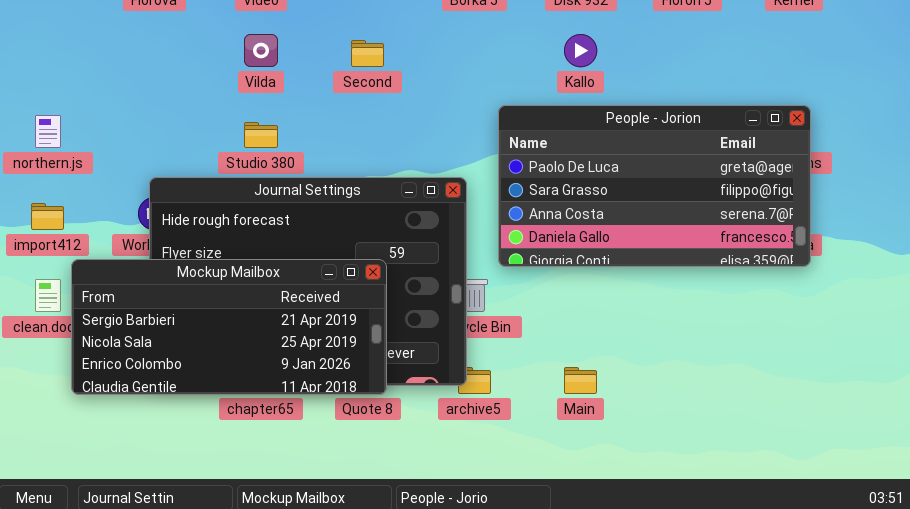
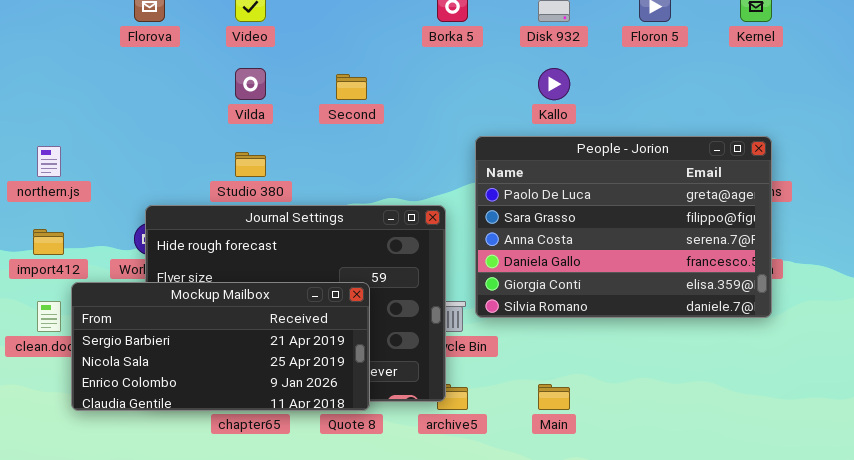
People - Jorion: [498,105,811,267] -> [475,136,772,318], resized

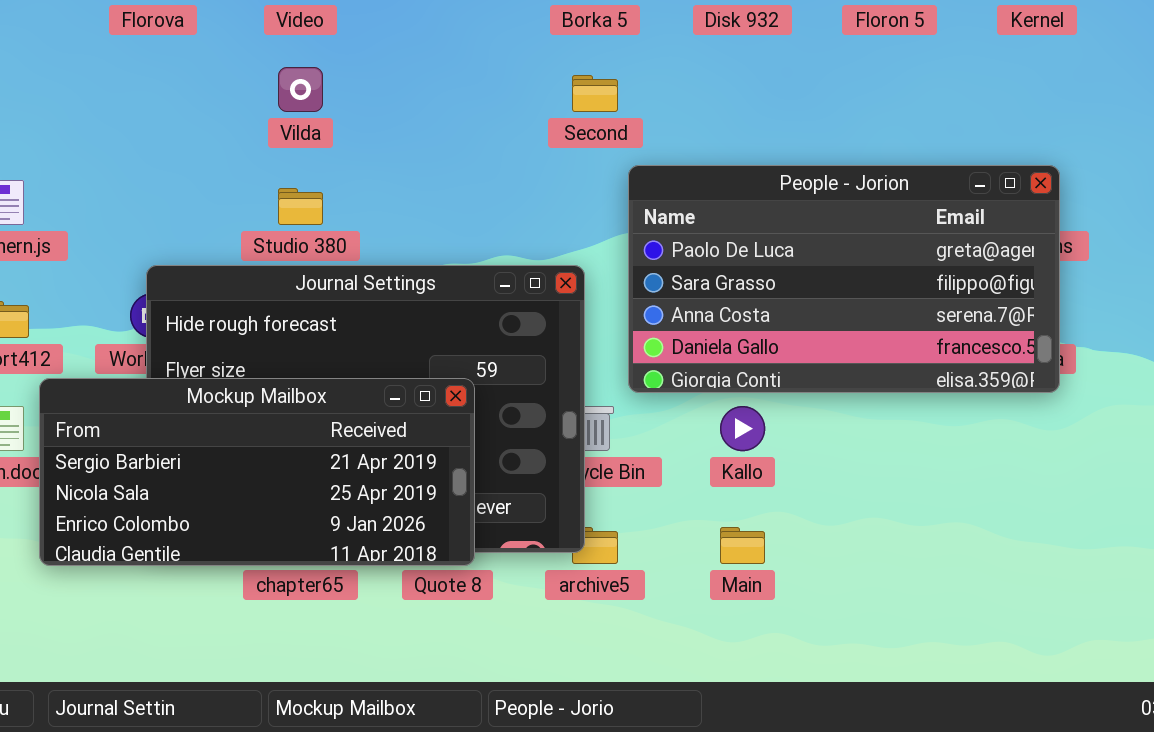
Kallo: [538,68,570,100] -> [720,406,765,451], moved
Second: [336,74,367,100] -> [572,75,618,112], moved
People - Jorion: [475,136,772,318] -> [628,165,1060,393], resized

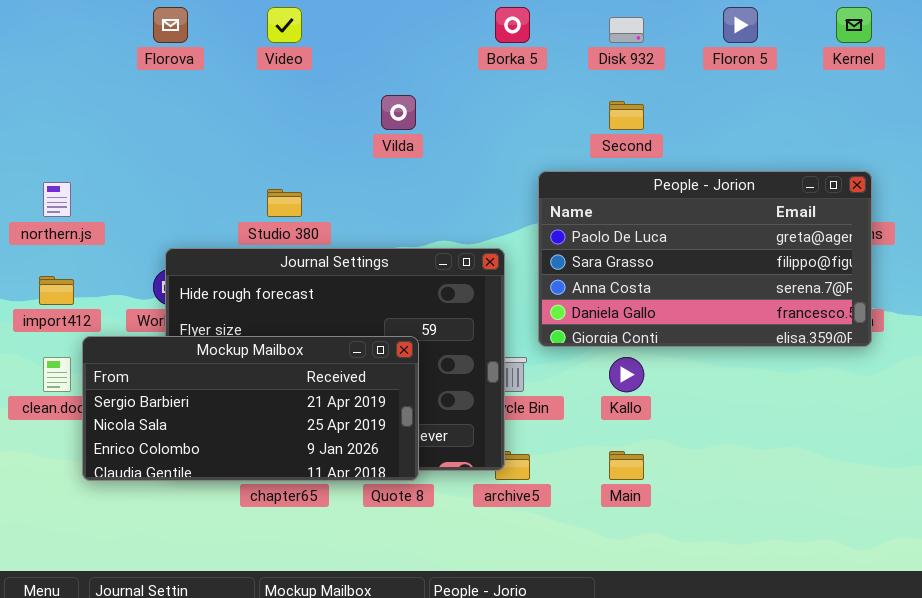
Vilda: [278,67,323,112] -> [381,95,416,130], moved
Second: [572,75,618,112] -> [609,101,644,130], moved

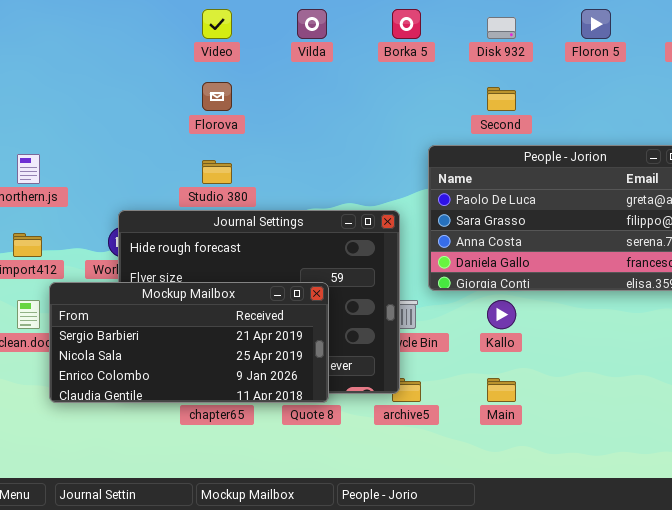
Florova: [153,7,188,43] -> [202,82,232,111], moved
Vilda: [381,95,416,130] -> [297,9,327,39], moved

